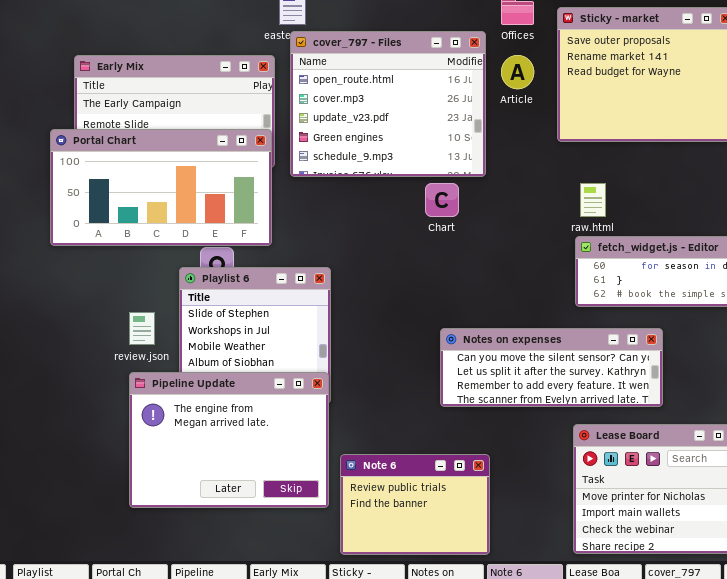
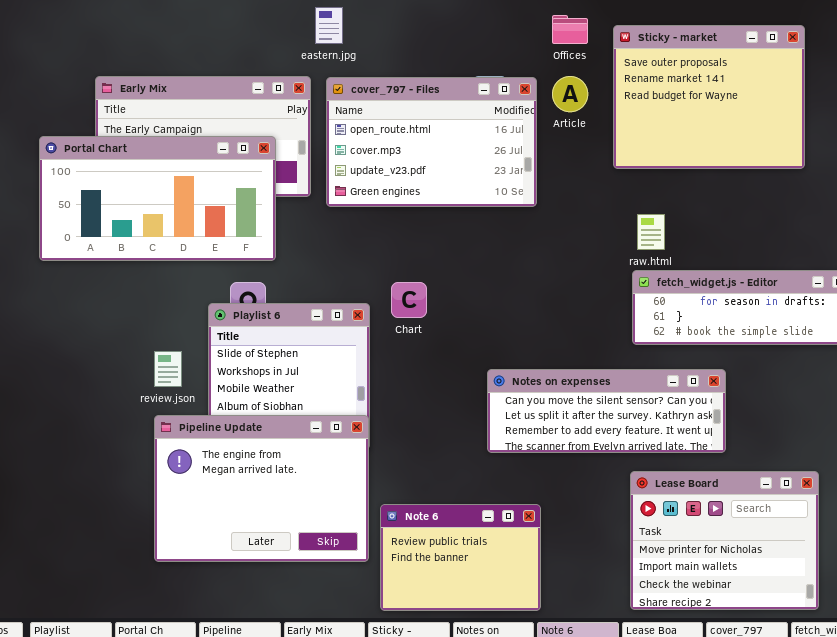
cover_797 - Files: [290,31,486,177] -> [326,77,537,207], resized
Portal Chart: [50,129,272,246] -> [39,136,276,261], moved
Chart: [425,183,459,217] -> [391,282,427,318], moved

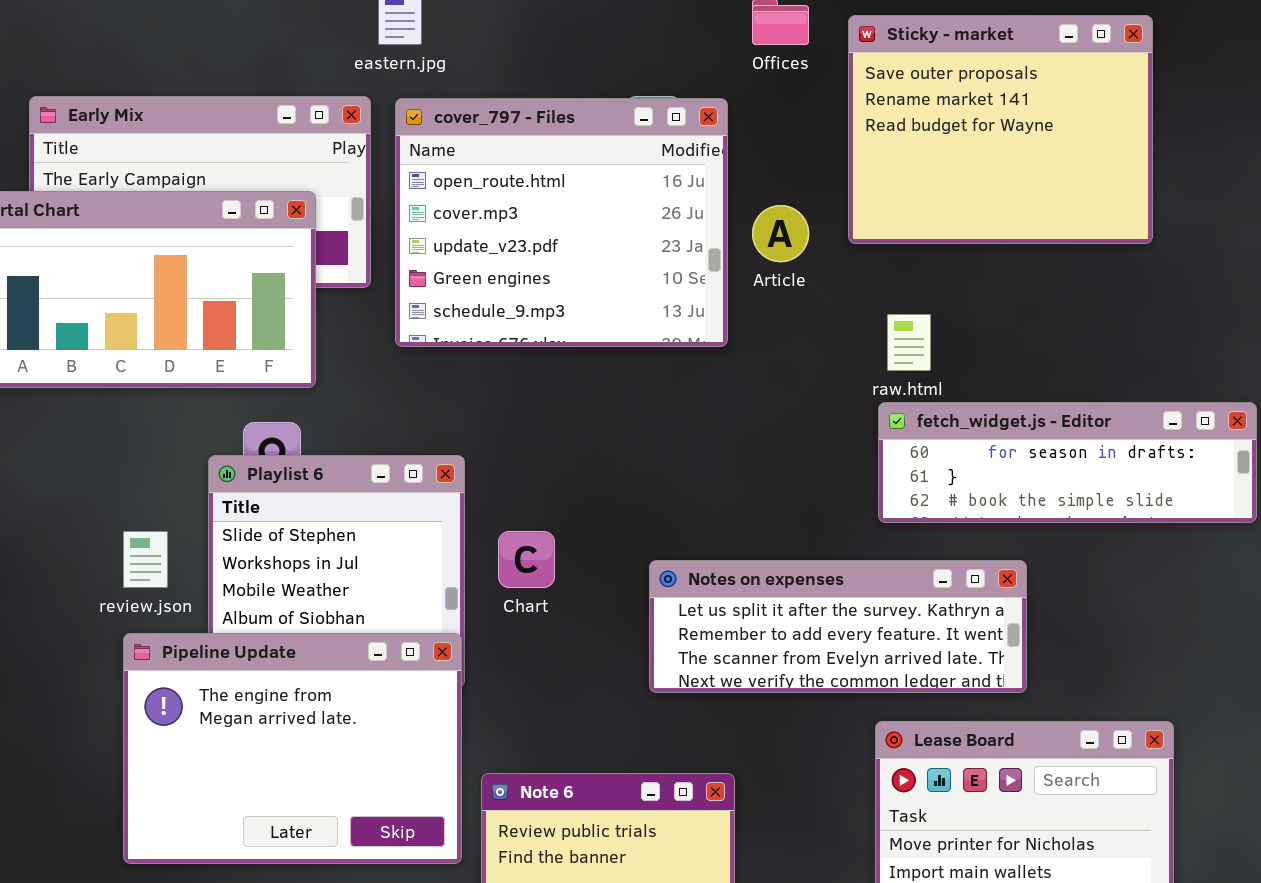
Article: [552,76,588,112] -> [752,205,809,262], moved
cover_797 - Files: [326,77,537,207] -> [395,98,728,347], resized
Chart: [391,282,427,318] -> [498,531,555,588], moved
Notes on expenses: [487,369,726,453] -> [649,560,1027,693], scrolled down 1 row

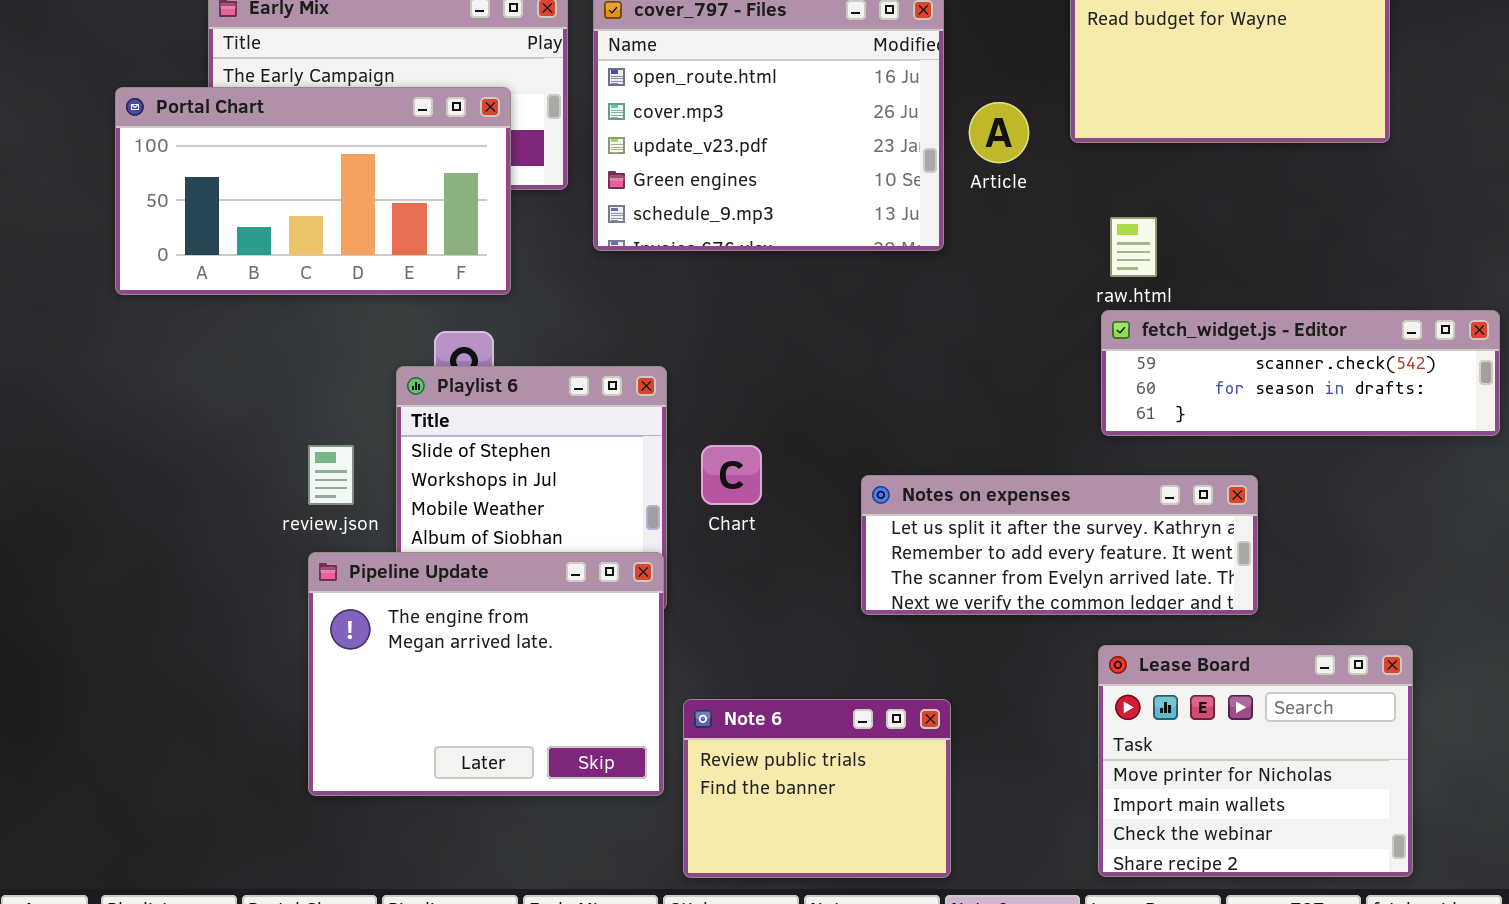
fetch_widget.js - Editor: [878,402,1257,523] -> [1101,310,1500,436], scrolled up 1 row

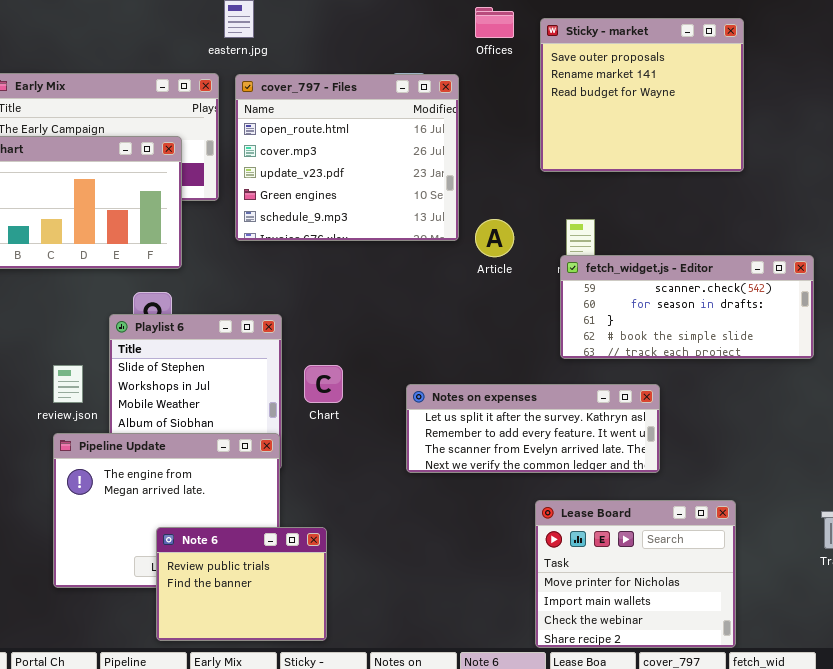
Article: [969,102,1029,163] -> [475,219,514,257], moved
fetch_widget.js - Editor: [1101,310,1500,436] -> [560,255,814,359], resized
Lease Board: [1098,645,1413,877] -> [535,500,736,648], moved
Note 6: [683,699,951,878] -> [156,527,327,641], moved

